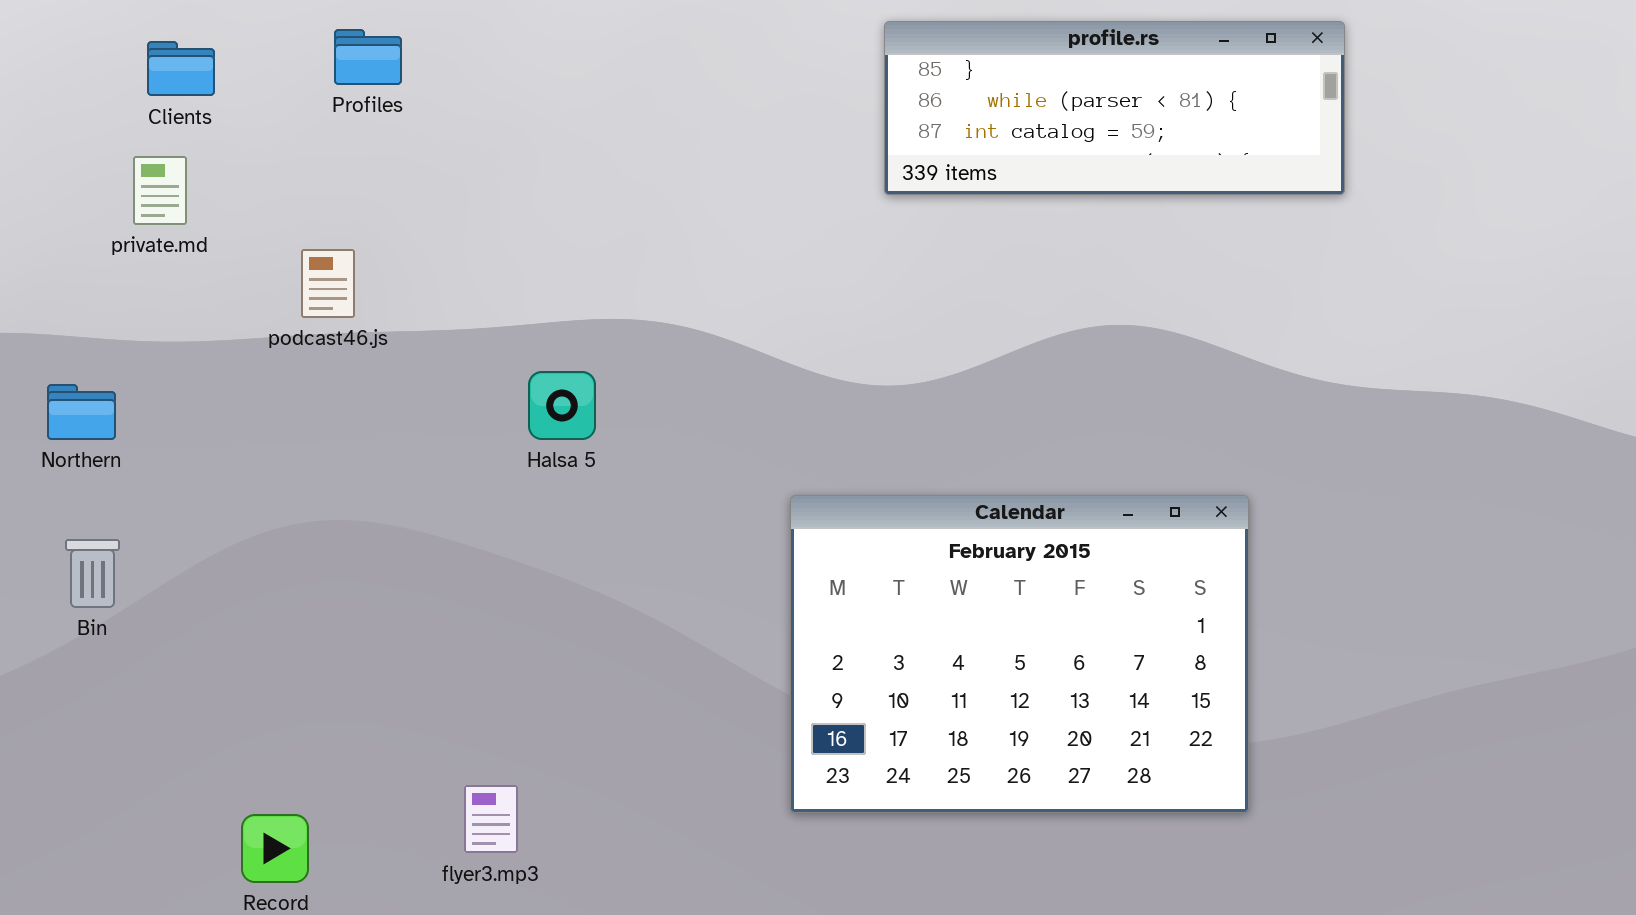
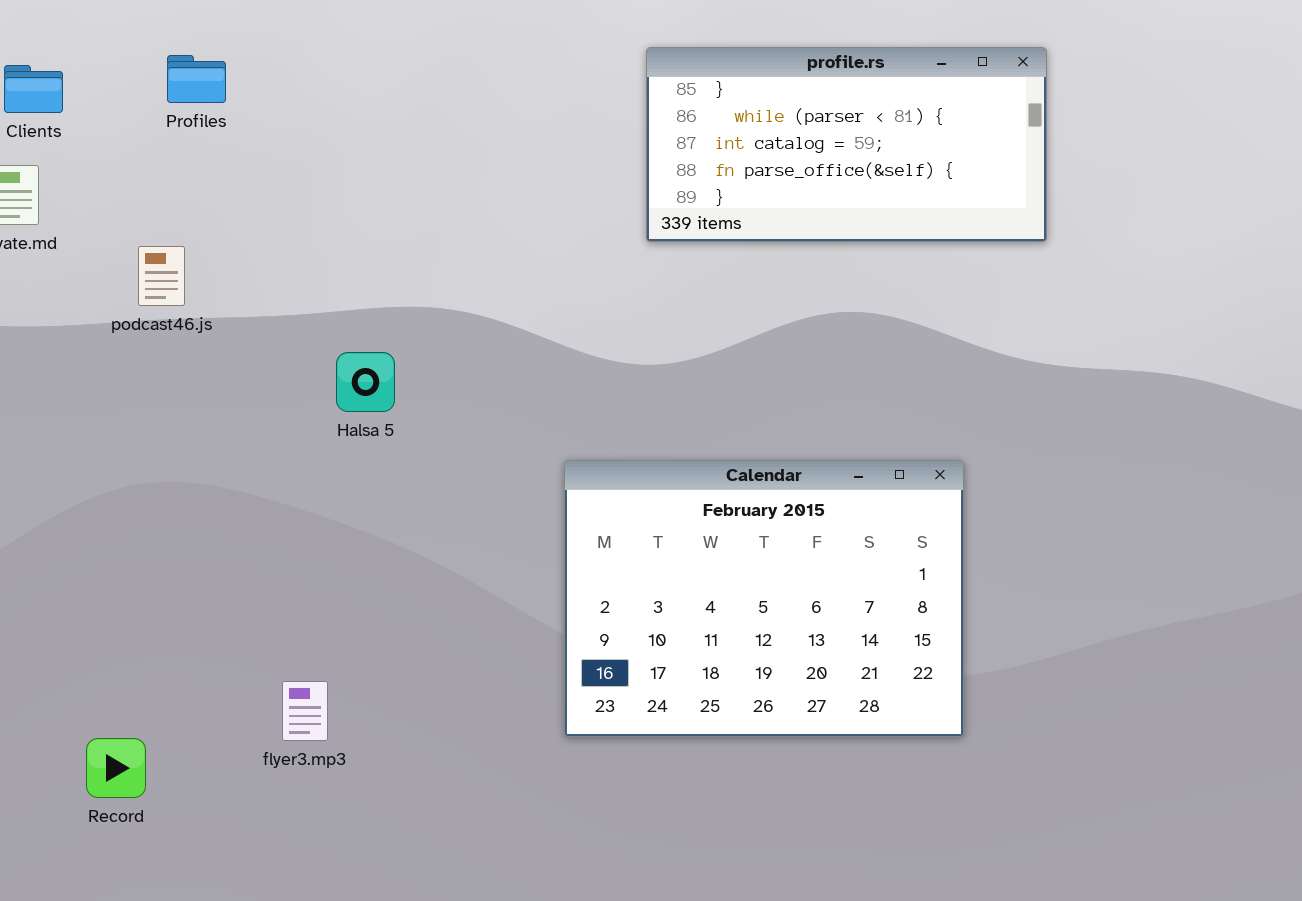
profile.rs: [884,21,1345,195] -> [646,47,1047,242], resized
flyer3.mp3: [464,785,518,853] -> [282,681,328,741], moved

